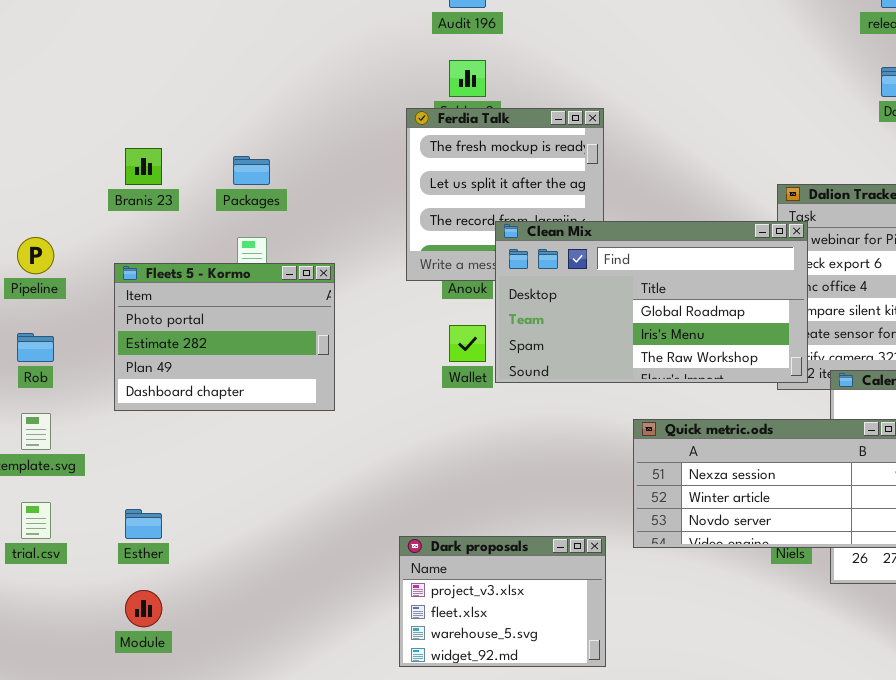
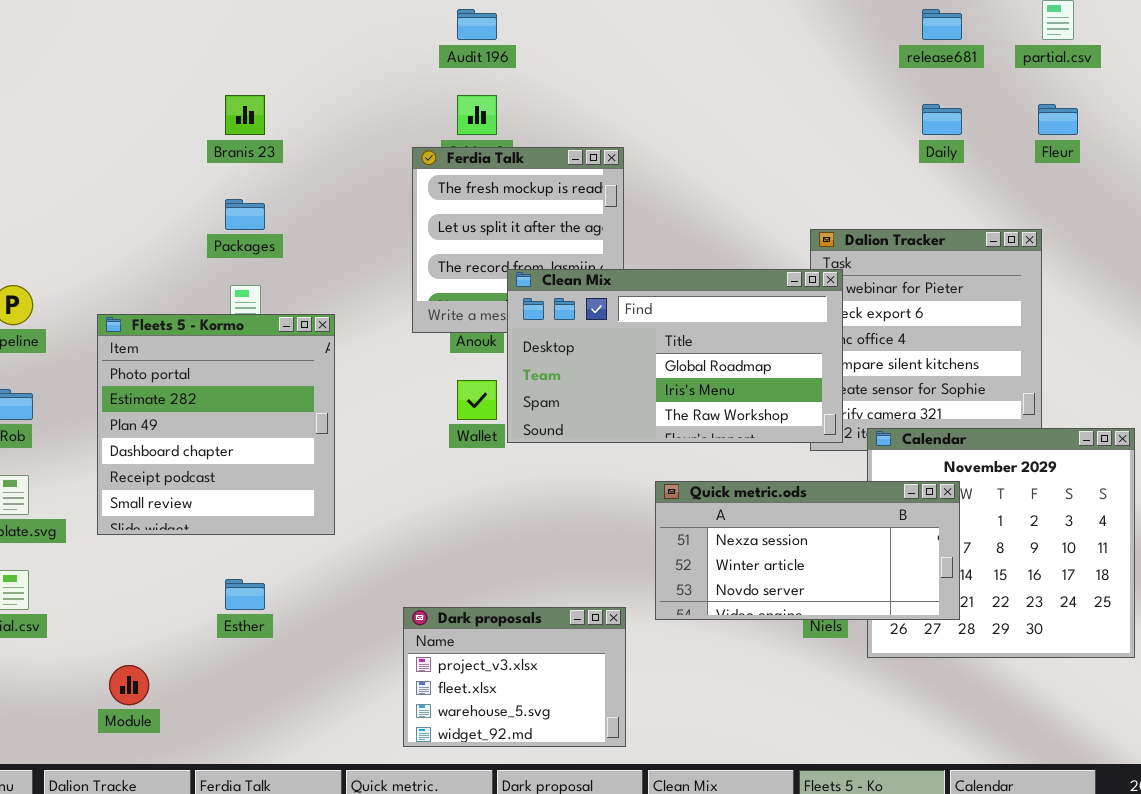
Branis 23: [125,148,162,185] -> [225,95,265,135], moved
Fleets 5 - Kormo: [114,263,335,411] -> [97,314,335,535], resized
Esther: [125,509,162,539] -> [225,579,265,610], moved

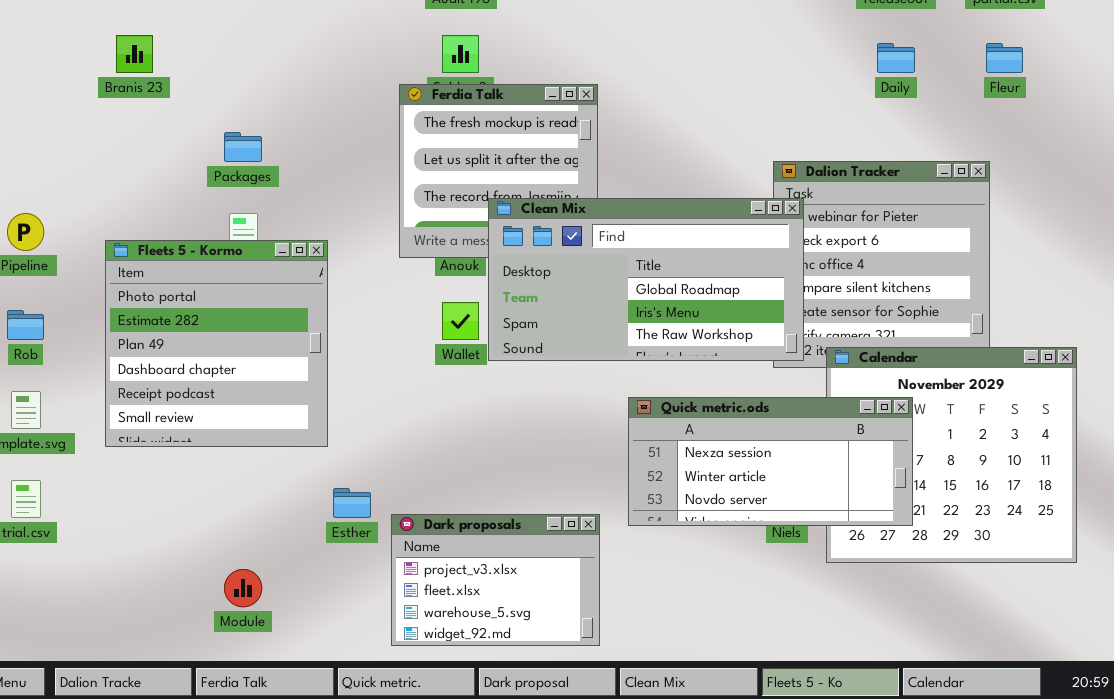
Branis 23: [225,95,265,135] -> [116,35,153,73], moved
Esther: [225,579,265,610] -> [333,488,371,518], moved
Module: [109,665,149,705] -> [224,569,262,607], moved

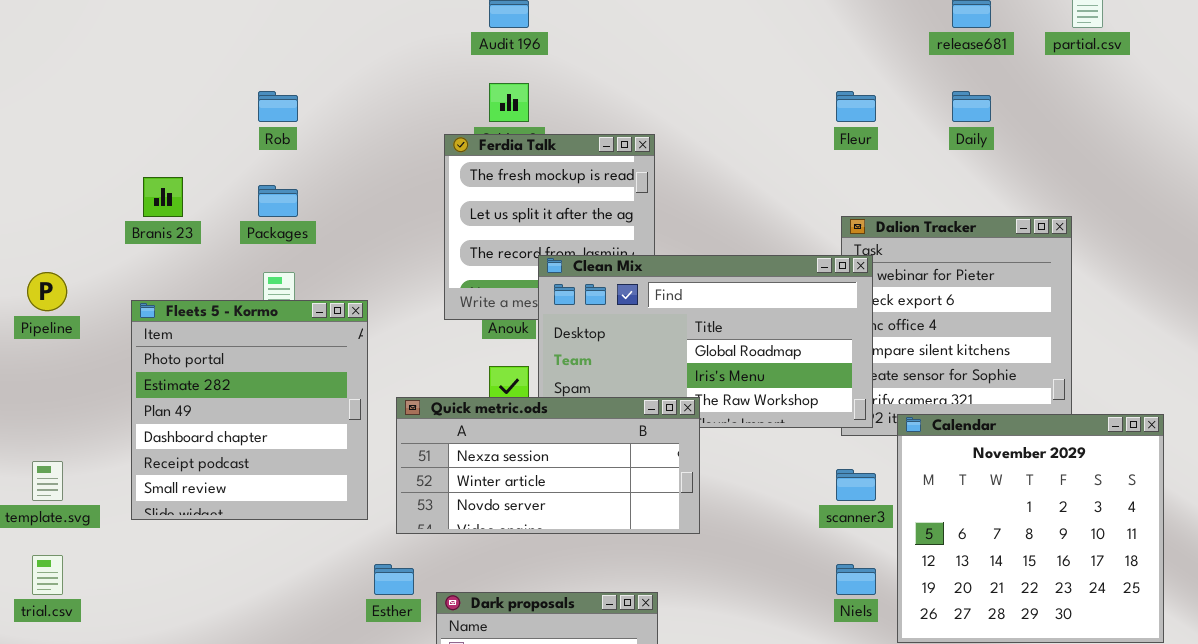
Branis 23: [116,35,153,73] -> [143,177,183,217], moved
Fleur: [986,43,1023,73] -> [836,91,876,122], moved
Rob: [7,310,44,340] -> [258,91,298,122], moved
Quick metric.ods: [628,397,913,526] -> [396,397,700,534], moved

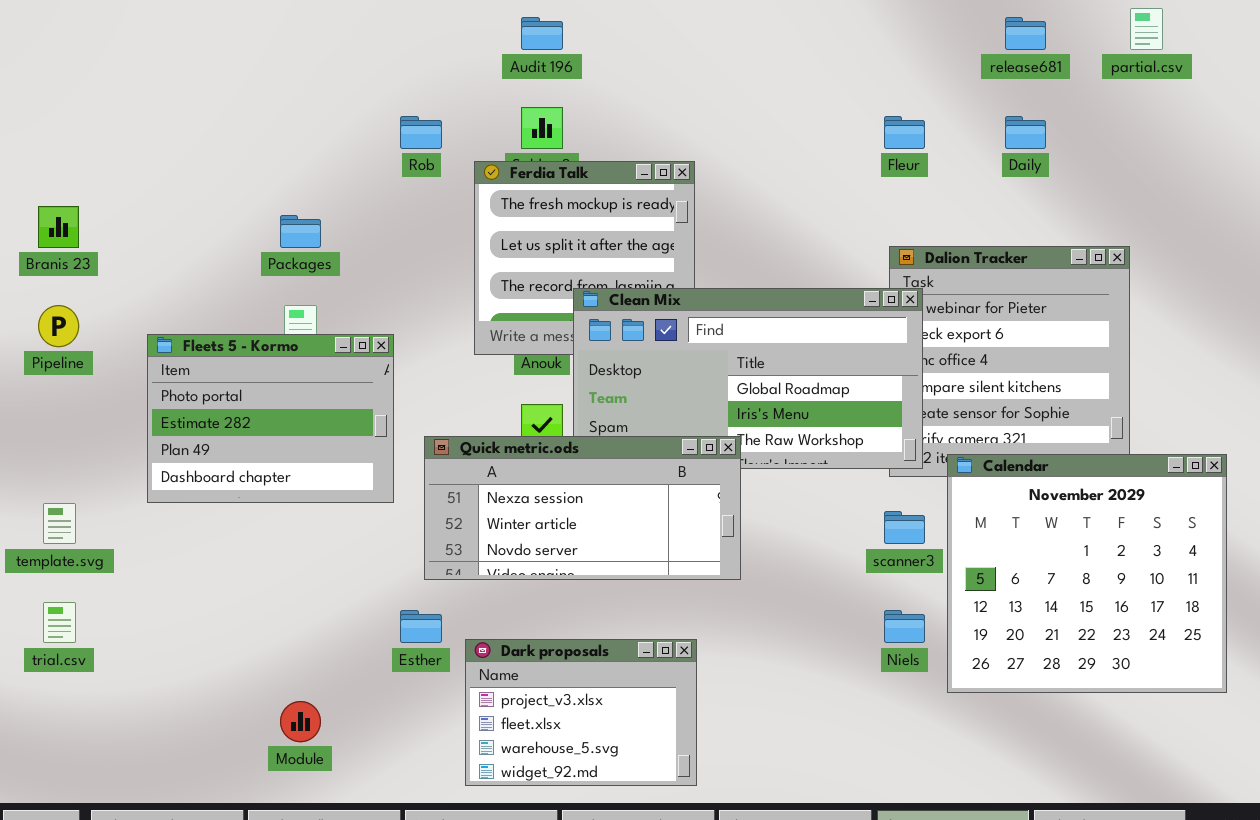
Rob: [258,91,298,122] -> [400,116,442,149], moved
Branis 23: [143,177,183,217] -> [38,206,79,248], moved
Fleets 5 - Kormo: [131,300,368,520] -> [147,334,394,503], resized

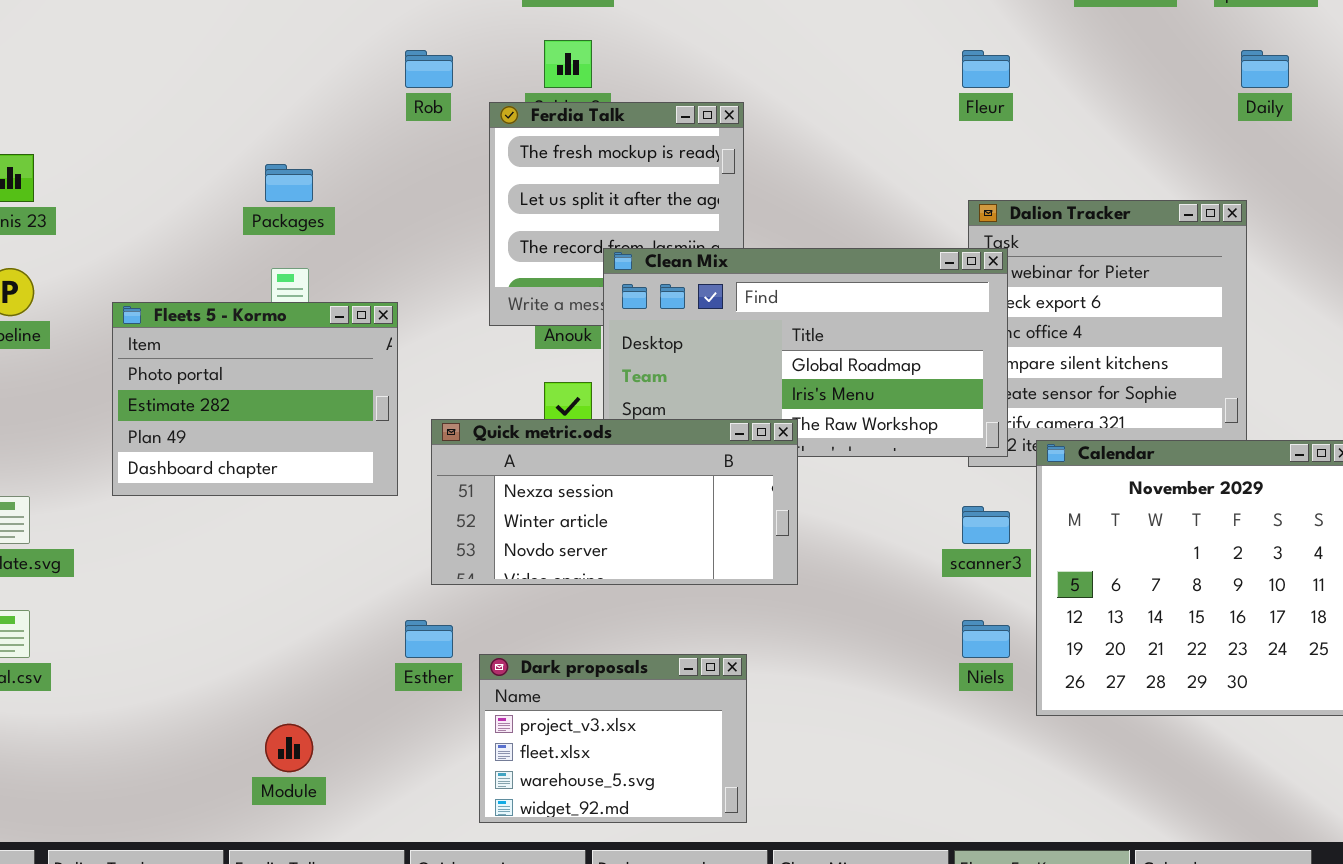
Daily: [1005,116,1046,149] -> [1241,50,1289,88], moved

